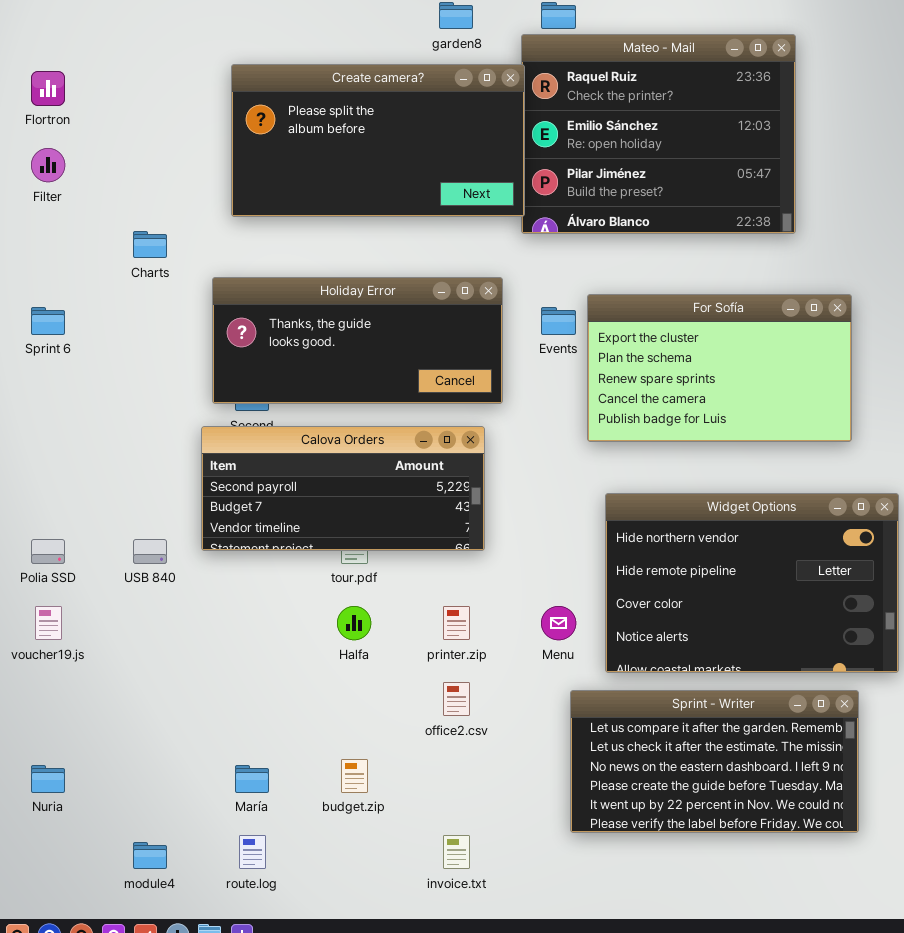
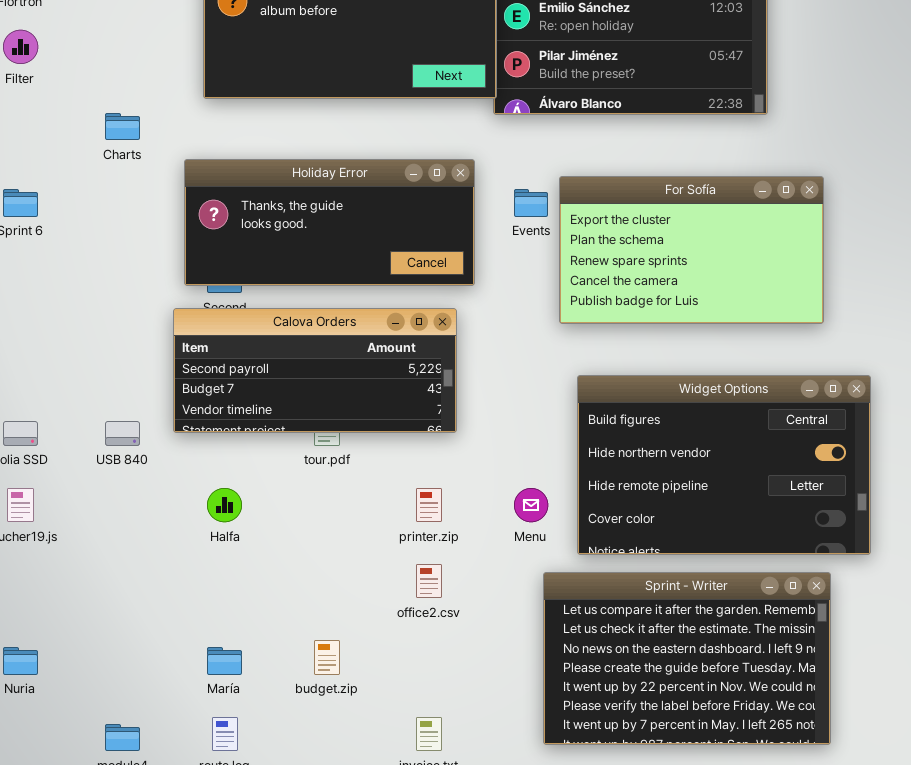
Widget Options: [605,493,899,673] -> [577,375,871,555], scrolled up 1 row
Halfa: [337,606,371,640] -> [207,488,242,522], moved
Sprint - Writer: [570,690,859,833] -> [543,572,831,745], resized

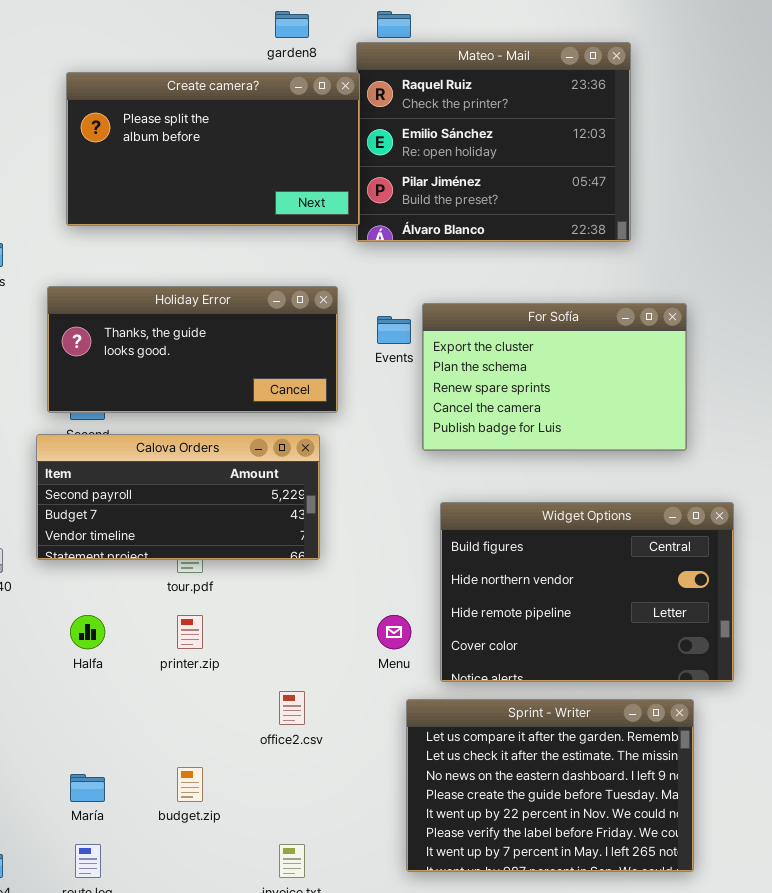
printer.zip: [416,488,442,522] -> [177,615,203,649], moved

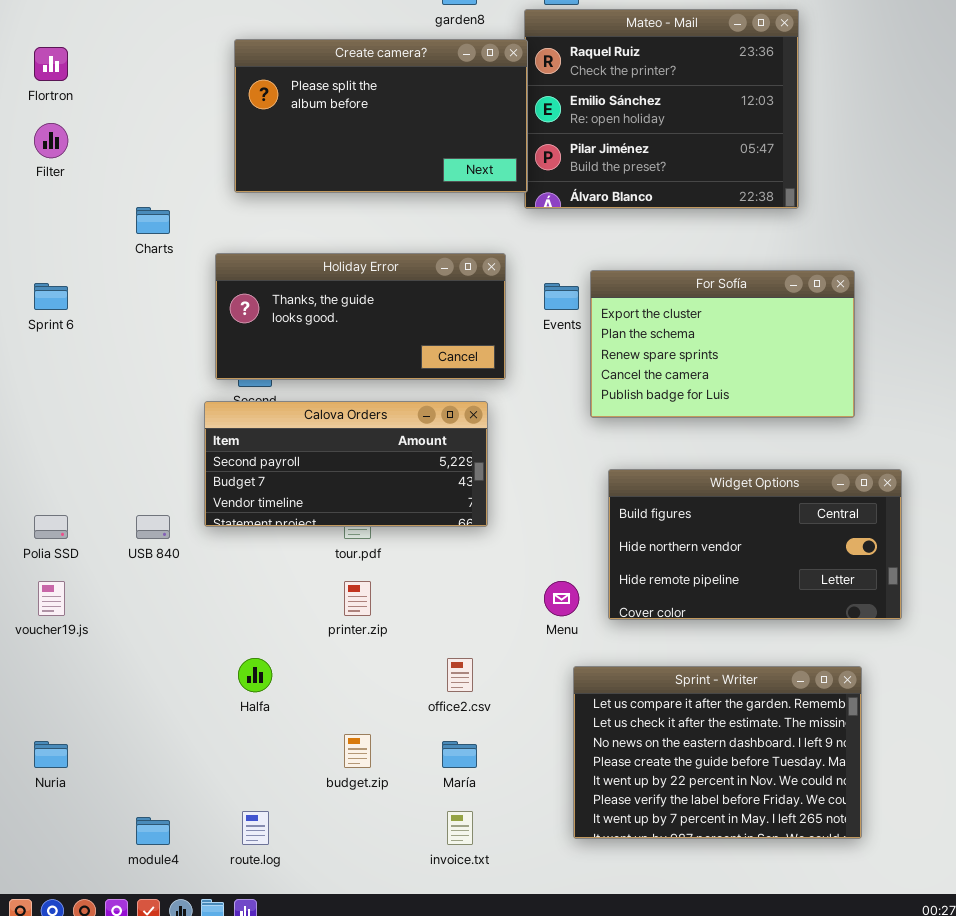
Widget Options: [440,502,734,682] -> [608,469,902,620], resized
Halfa: [70,615,105,649] -> [238,658,272,692], moved
María: [70,774,105,802] -> [442,741,477,768], moved

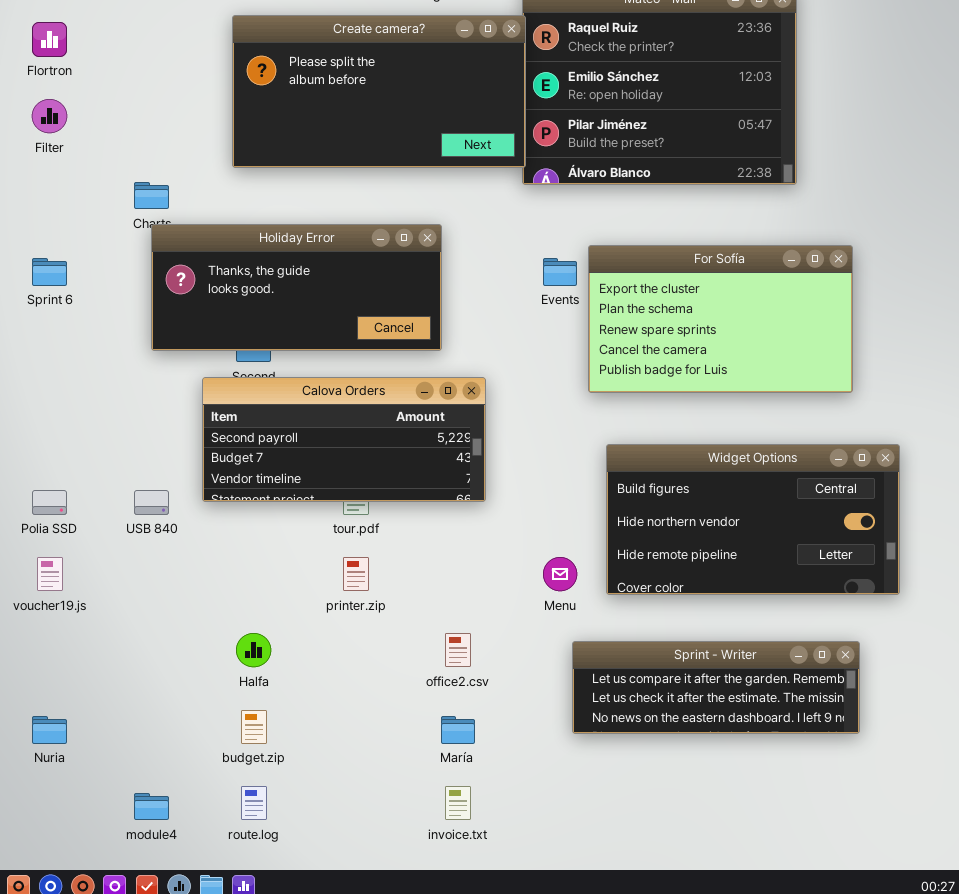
Holiday Error: [215,253,506,380] -> [151,224,442,351], moved
Sprint - Writer: [573,666,862,839] -> [572,641,860,734], resized
budget.zip: [344,734,371,768] -> [241,710,267,744], moved

